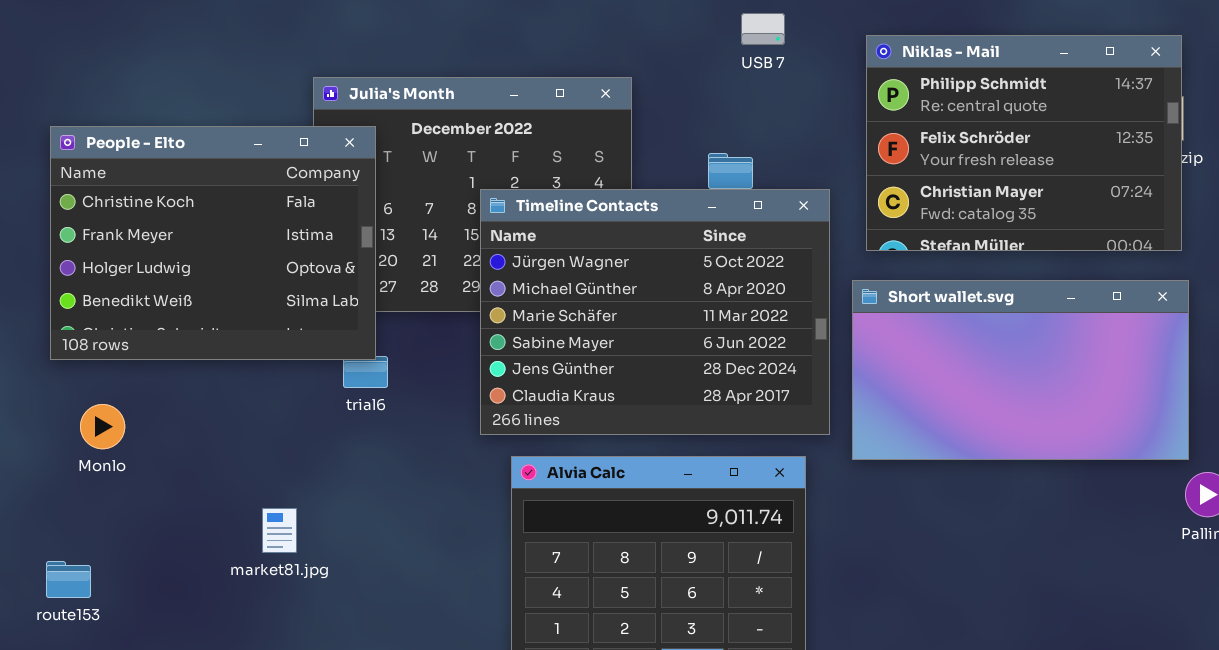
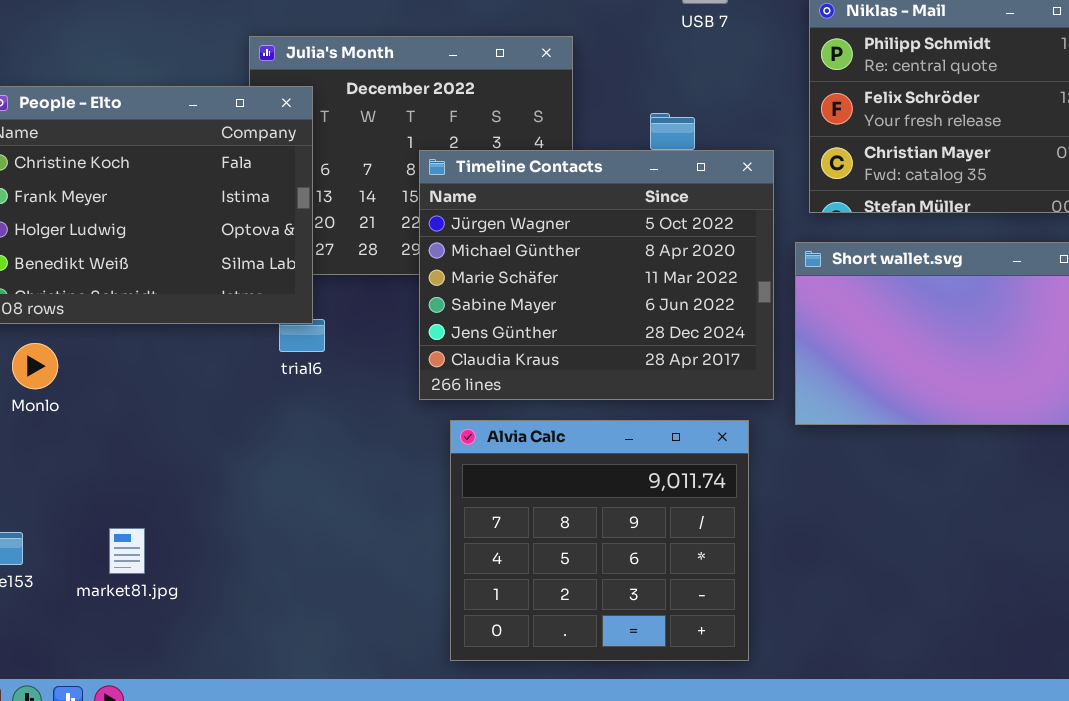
Monlo: [80,404,125,449] -> [12,343,58,389], moved
market81.jpg: [262,508,297,553] -> [109,528,145,574], moved

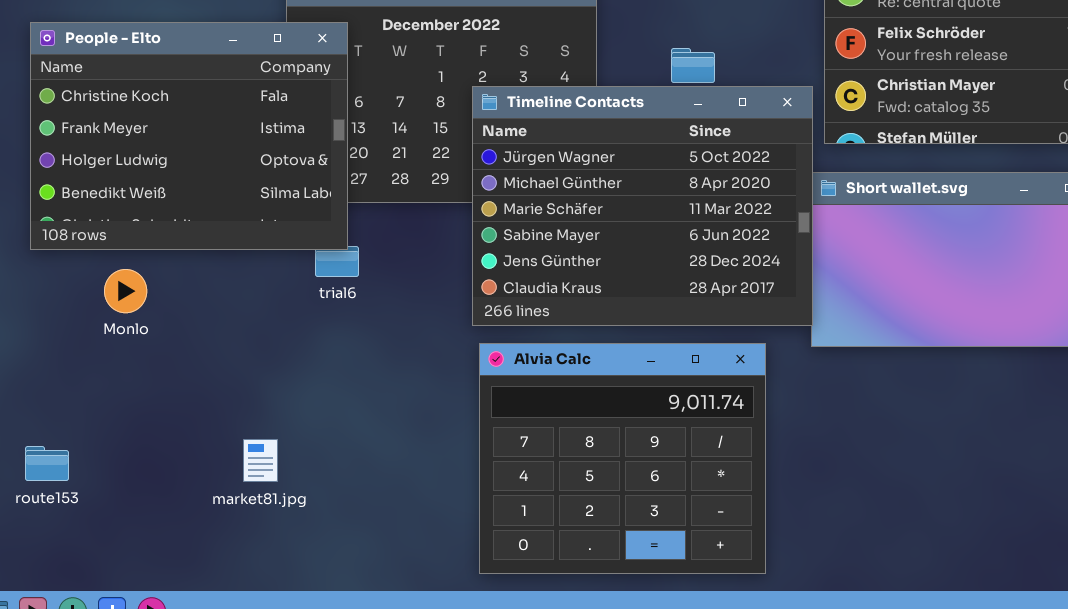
Timeline Contacts: [419,150,774,400] -> [472,86,813,326], moved
Monlo: [12,343,58,389] -> [104,269,147,313], moved
market81.jpg: [109,528,145,574] -> [243,439,278,482], moved

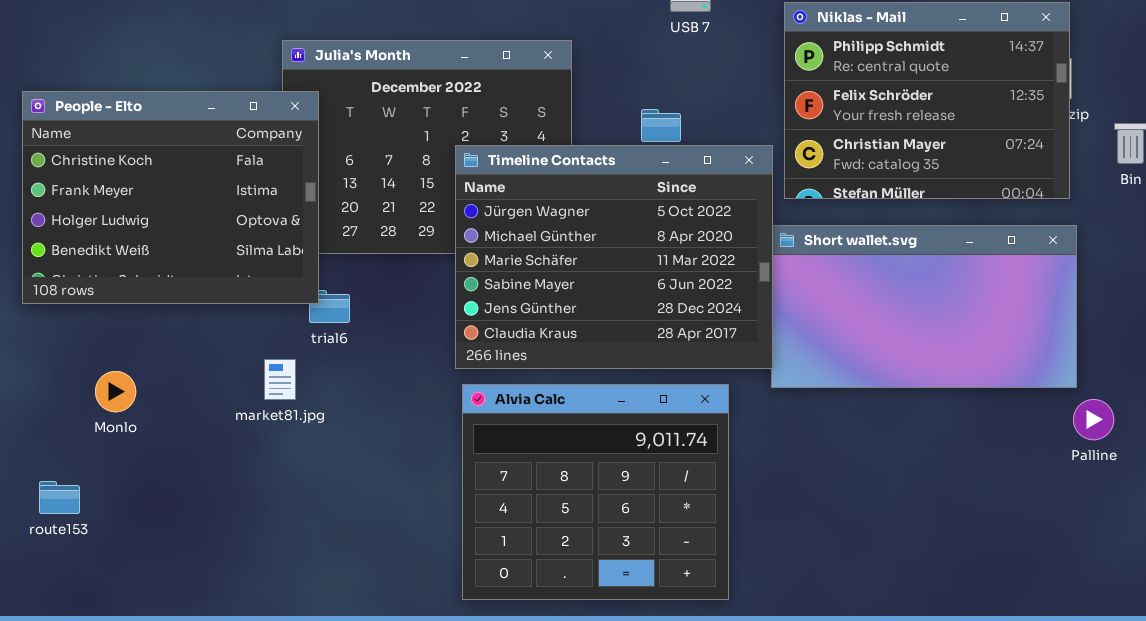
People - Elto: [30,22,348,250] -> [22,91,319,304], moved
Monlo: [104,269,147,313] -> [95,371,136,412], moved
market81.jpg: [243,439,278,482] -> [264,359,296,400], moved

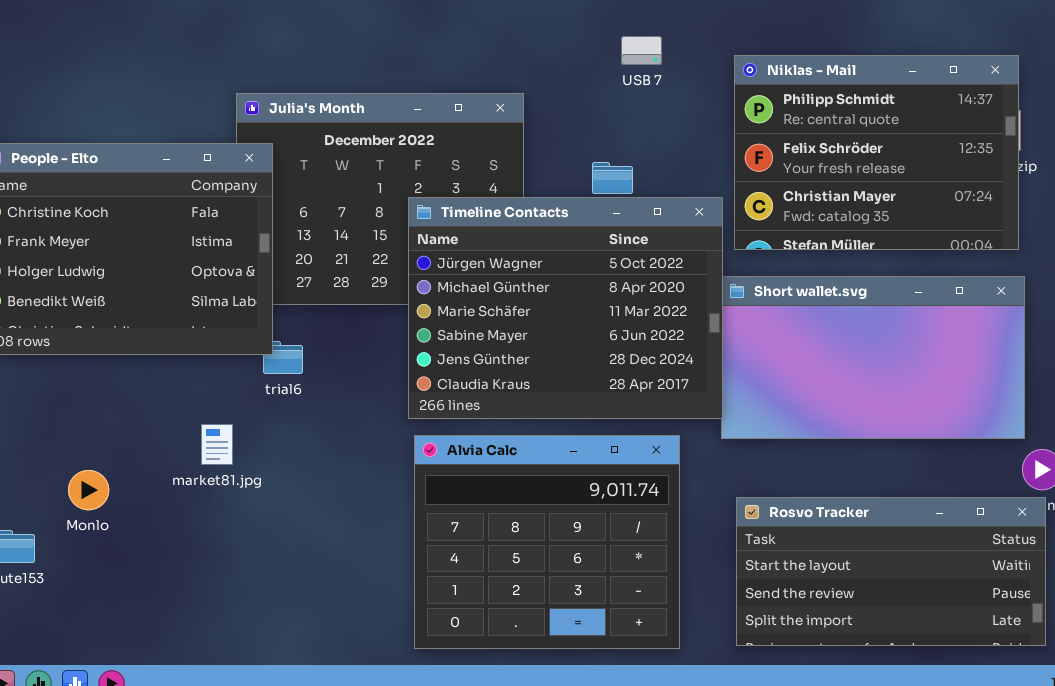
market81.jpg: [264,359,296,400] -> [201,424,233,465], moved
Monlo: [95,371,136,412] -> [68,470,109,510], moved
Rosvo Tracker: none -> [736,497,1046,646], opened

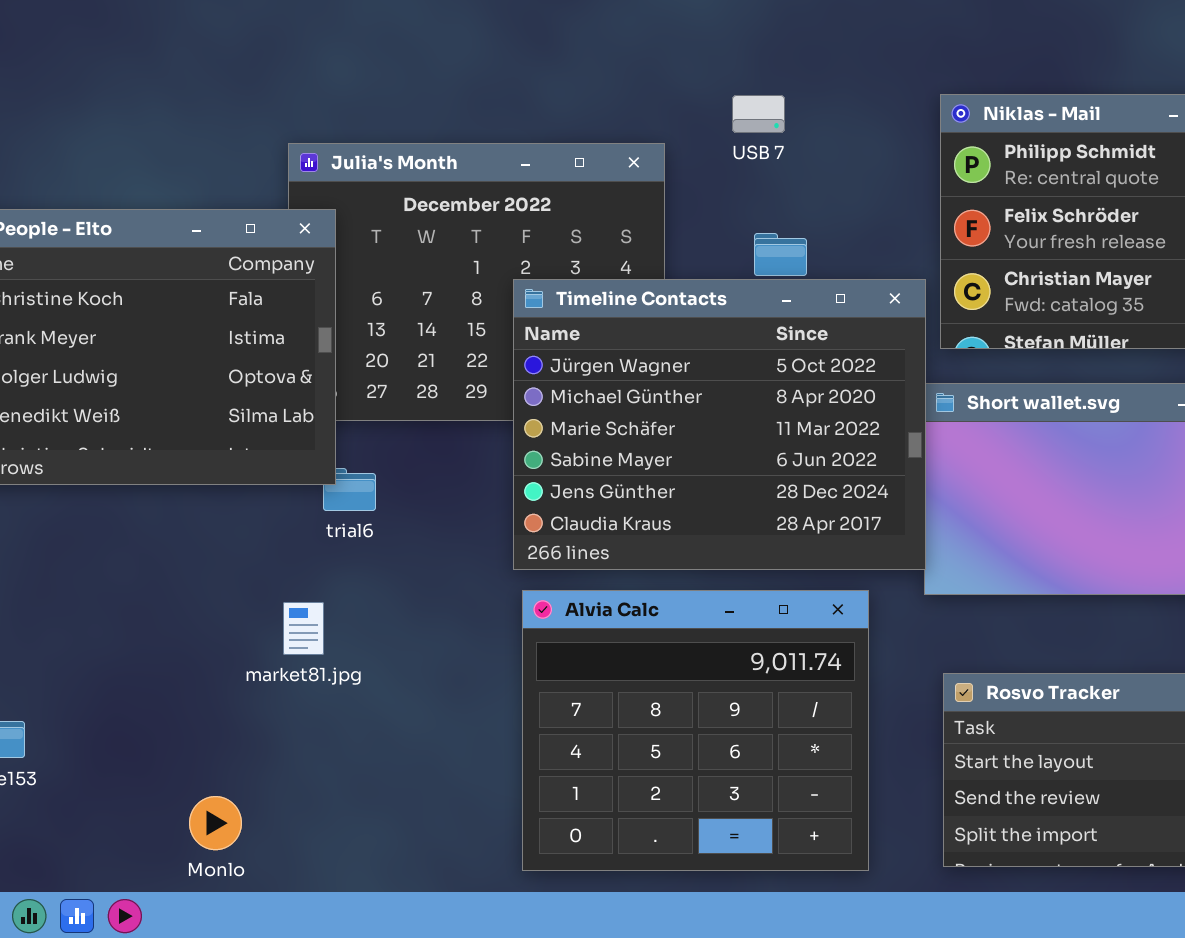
USB 7: [621,36,662,65] -> [732,95,785,133], moved
market81.jpg: [201,424,233,465] -> [283,602,324,655], moved
Monlo: [68,470,109,510] -> [189,796,242,850], moved

